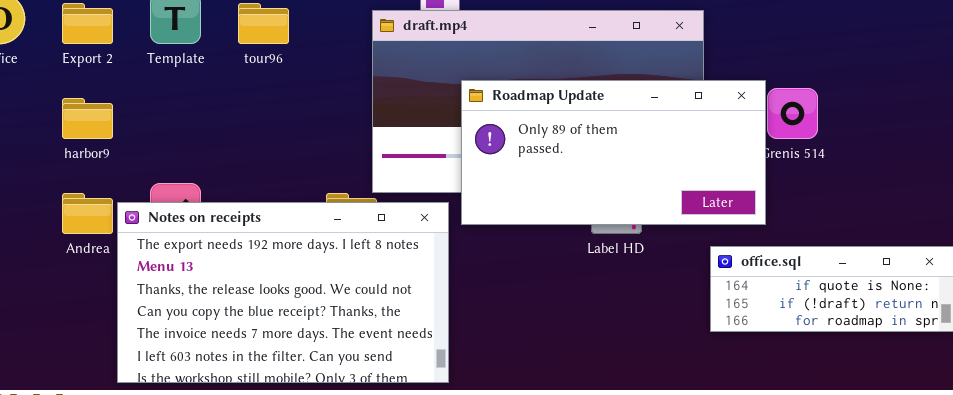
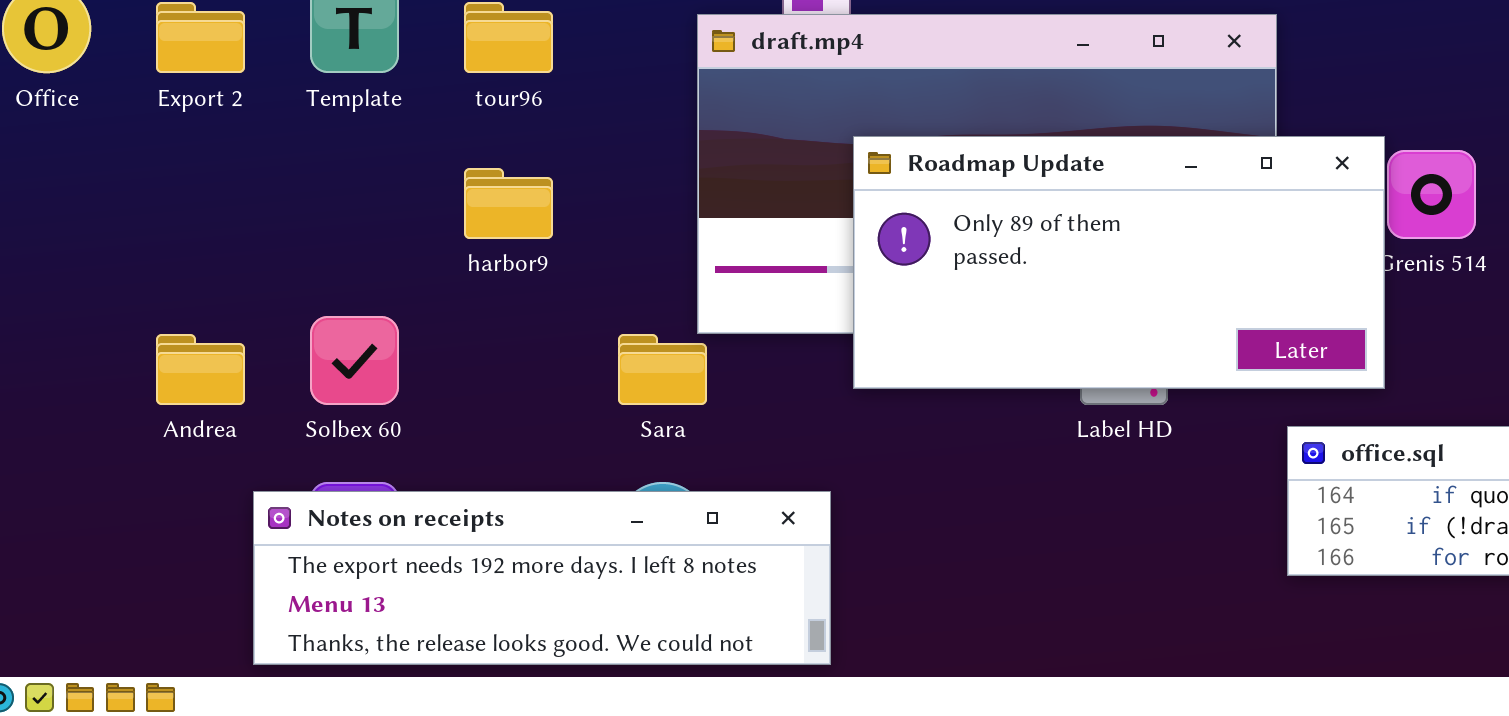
harbor9: [62,98,113,139] -> [464,168,553,239], moved
Notes on receipts: [117,202,449,383] -> [253,491,831,665], resized

